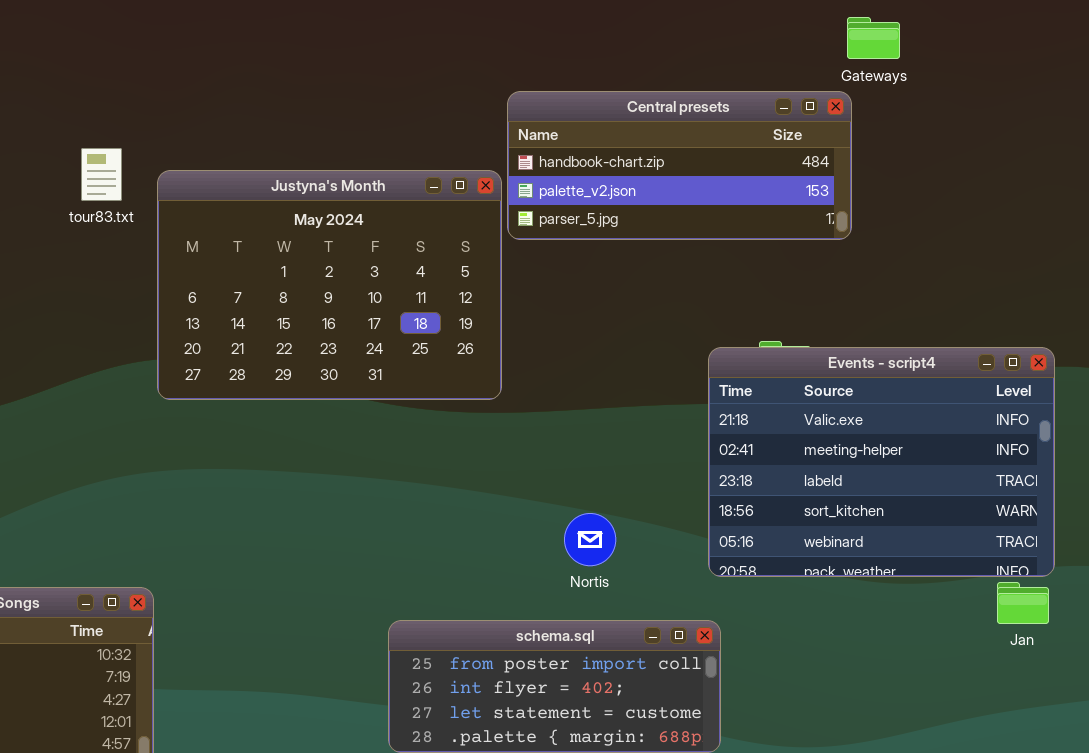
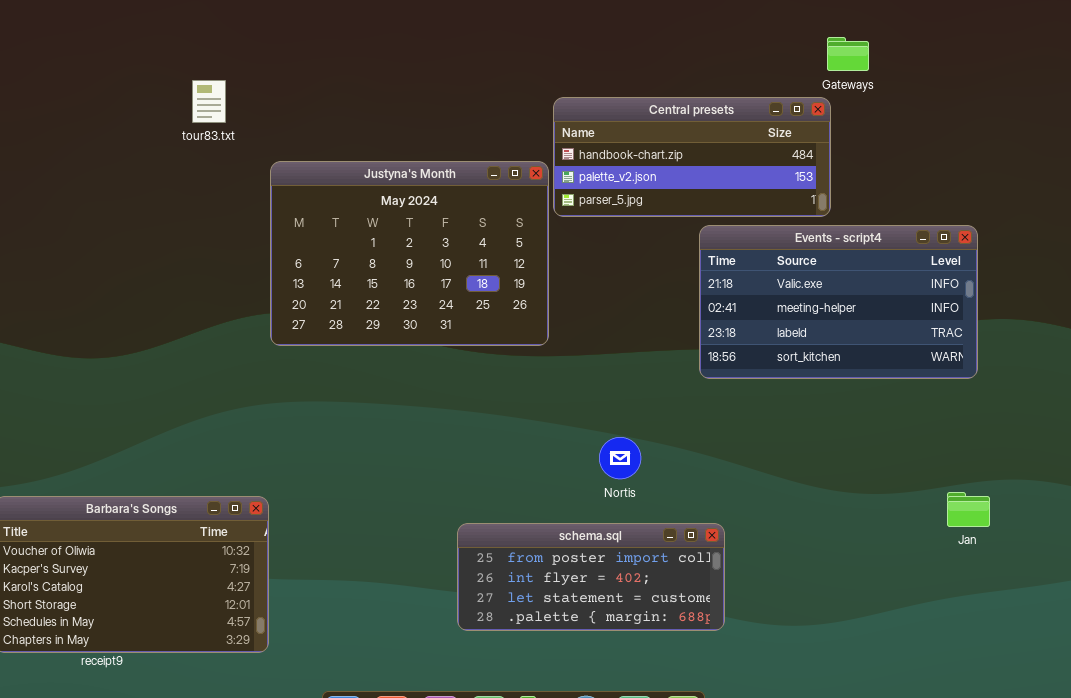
tour83.txt: [81,148,122,201] -> [192,80,226,123], moved
Events - script4: [708,347,1055,577] -> [699,225,978,379], moved, resized

